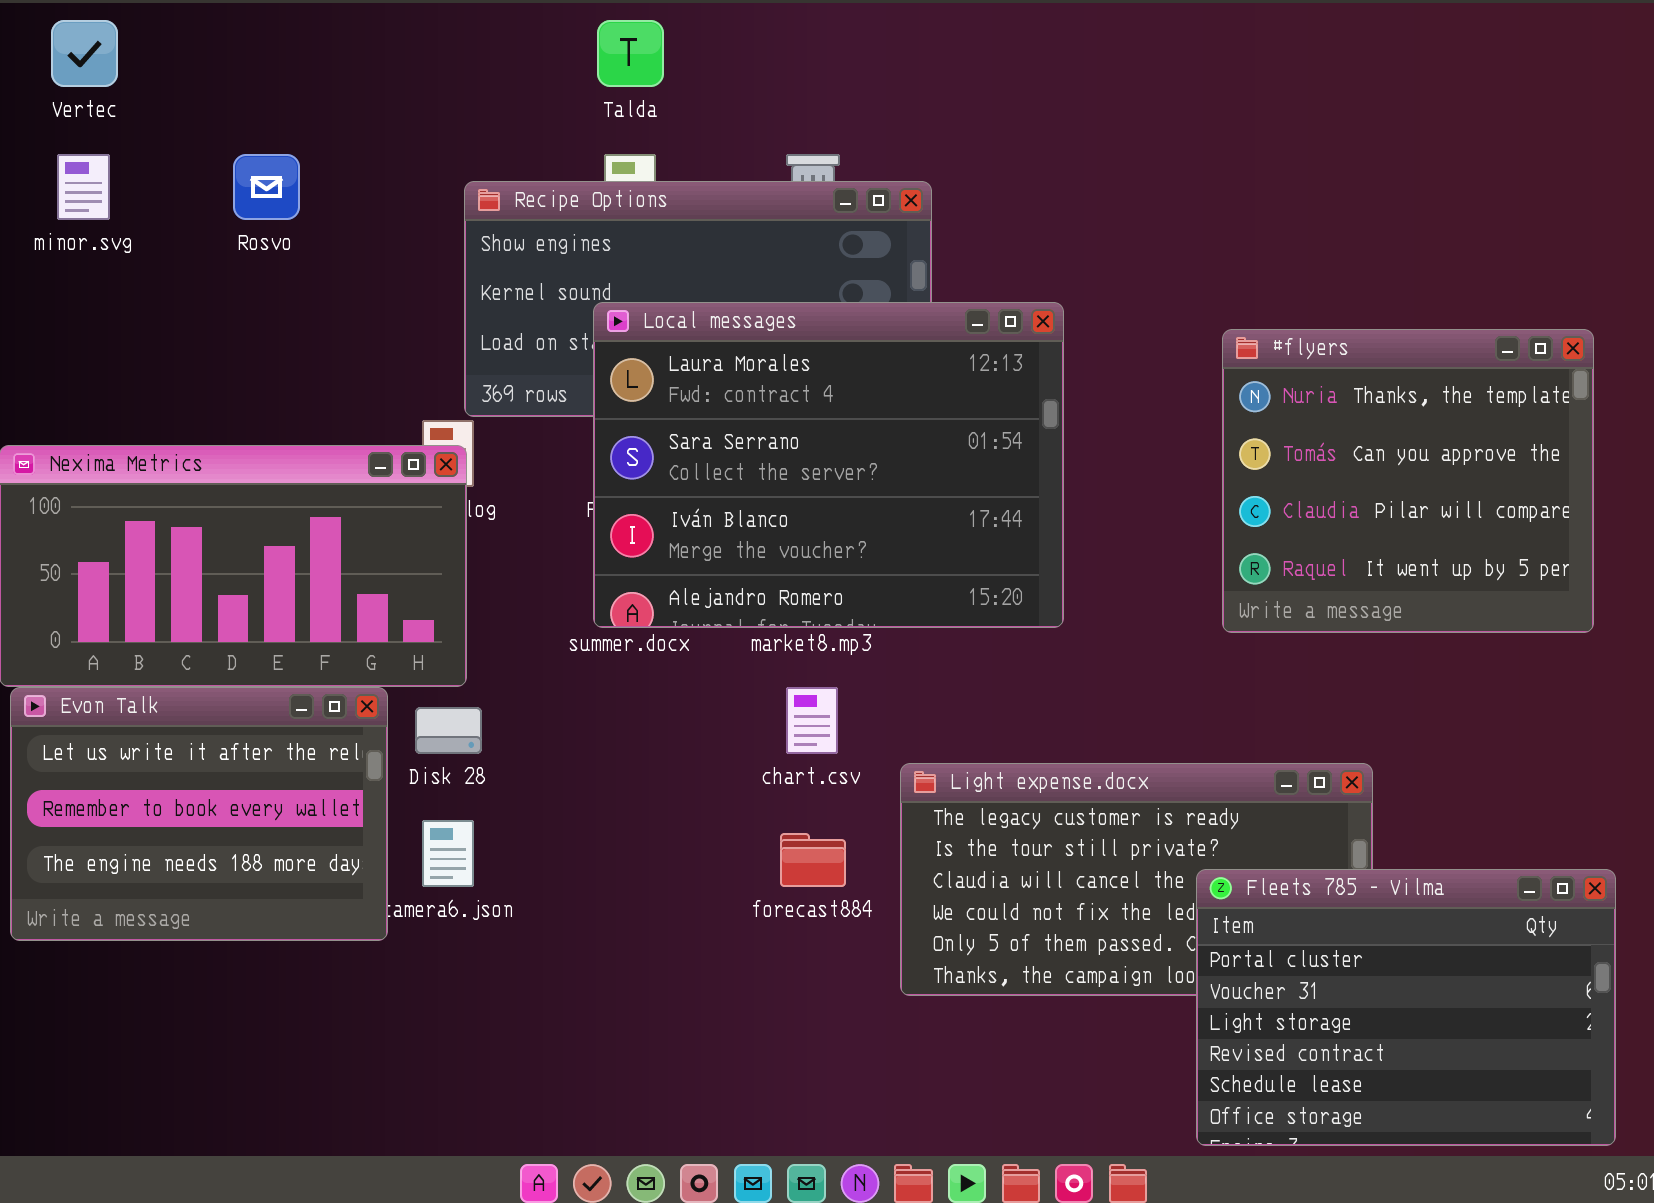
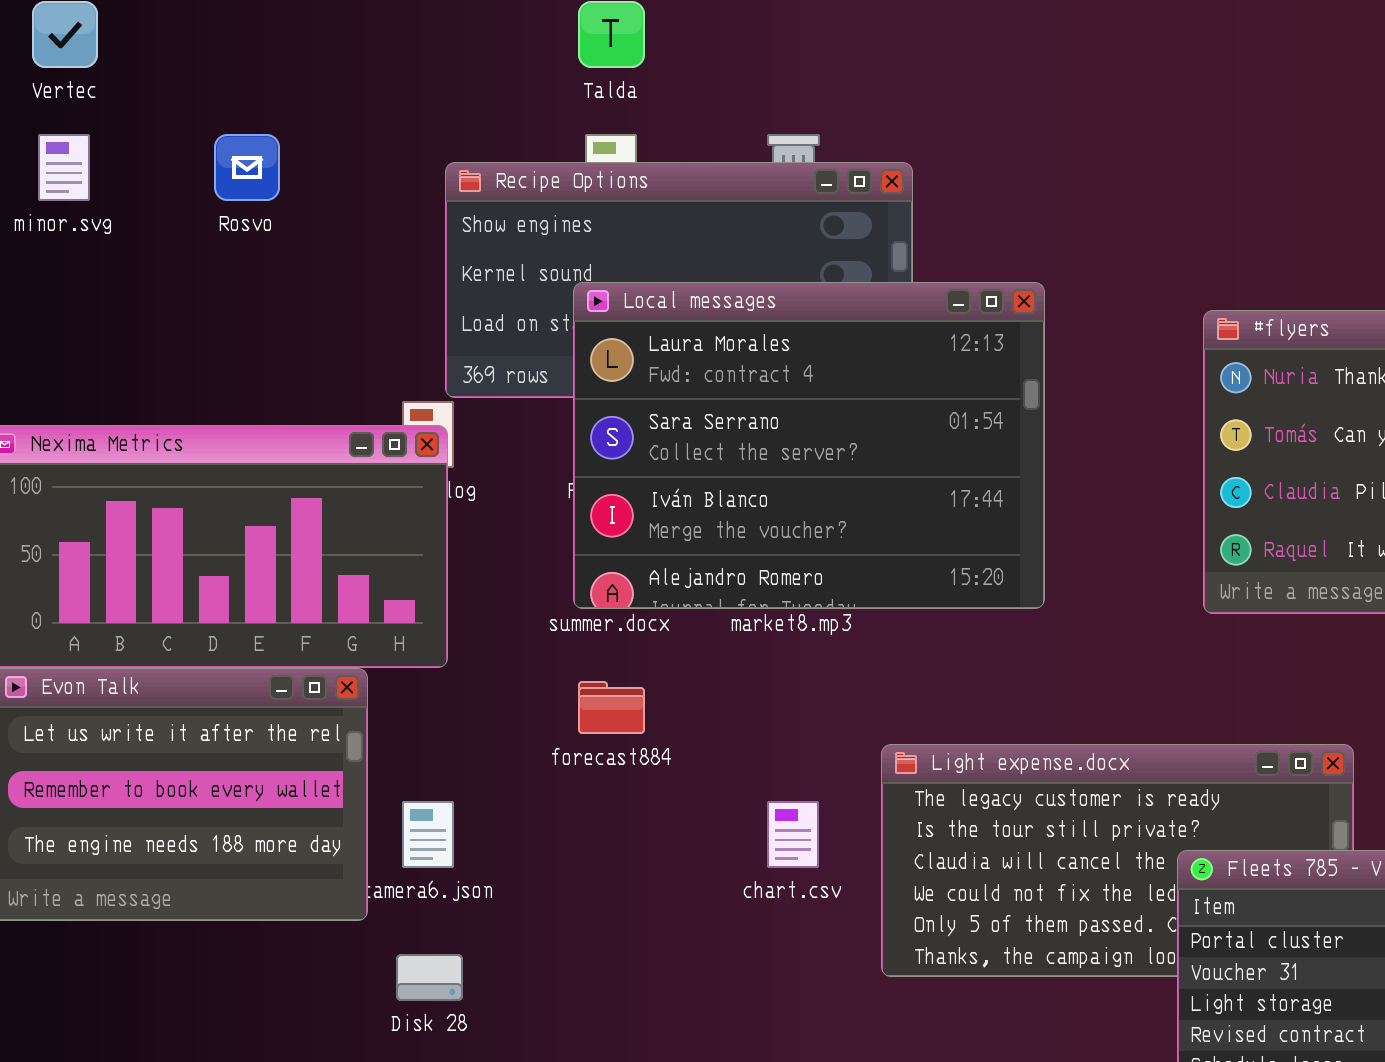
chart.csv: [786,687,838,754] -> [767,801,819,868], moved
Disk 28: [415,707,482,754] -> [396,954,463,1001], moved
forecast884: [780,833,846,887] -> [578,681,645,734], moved

